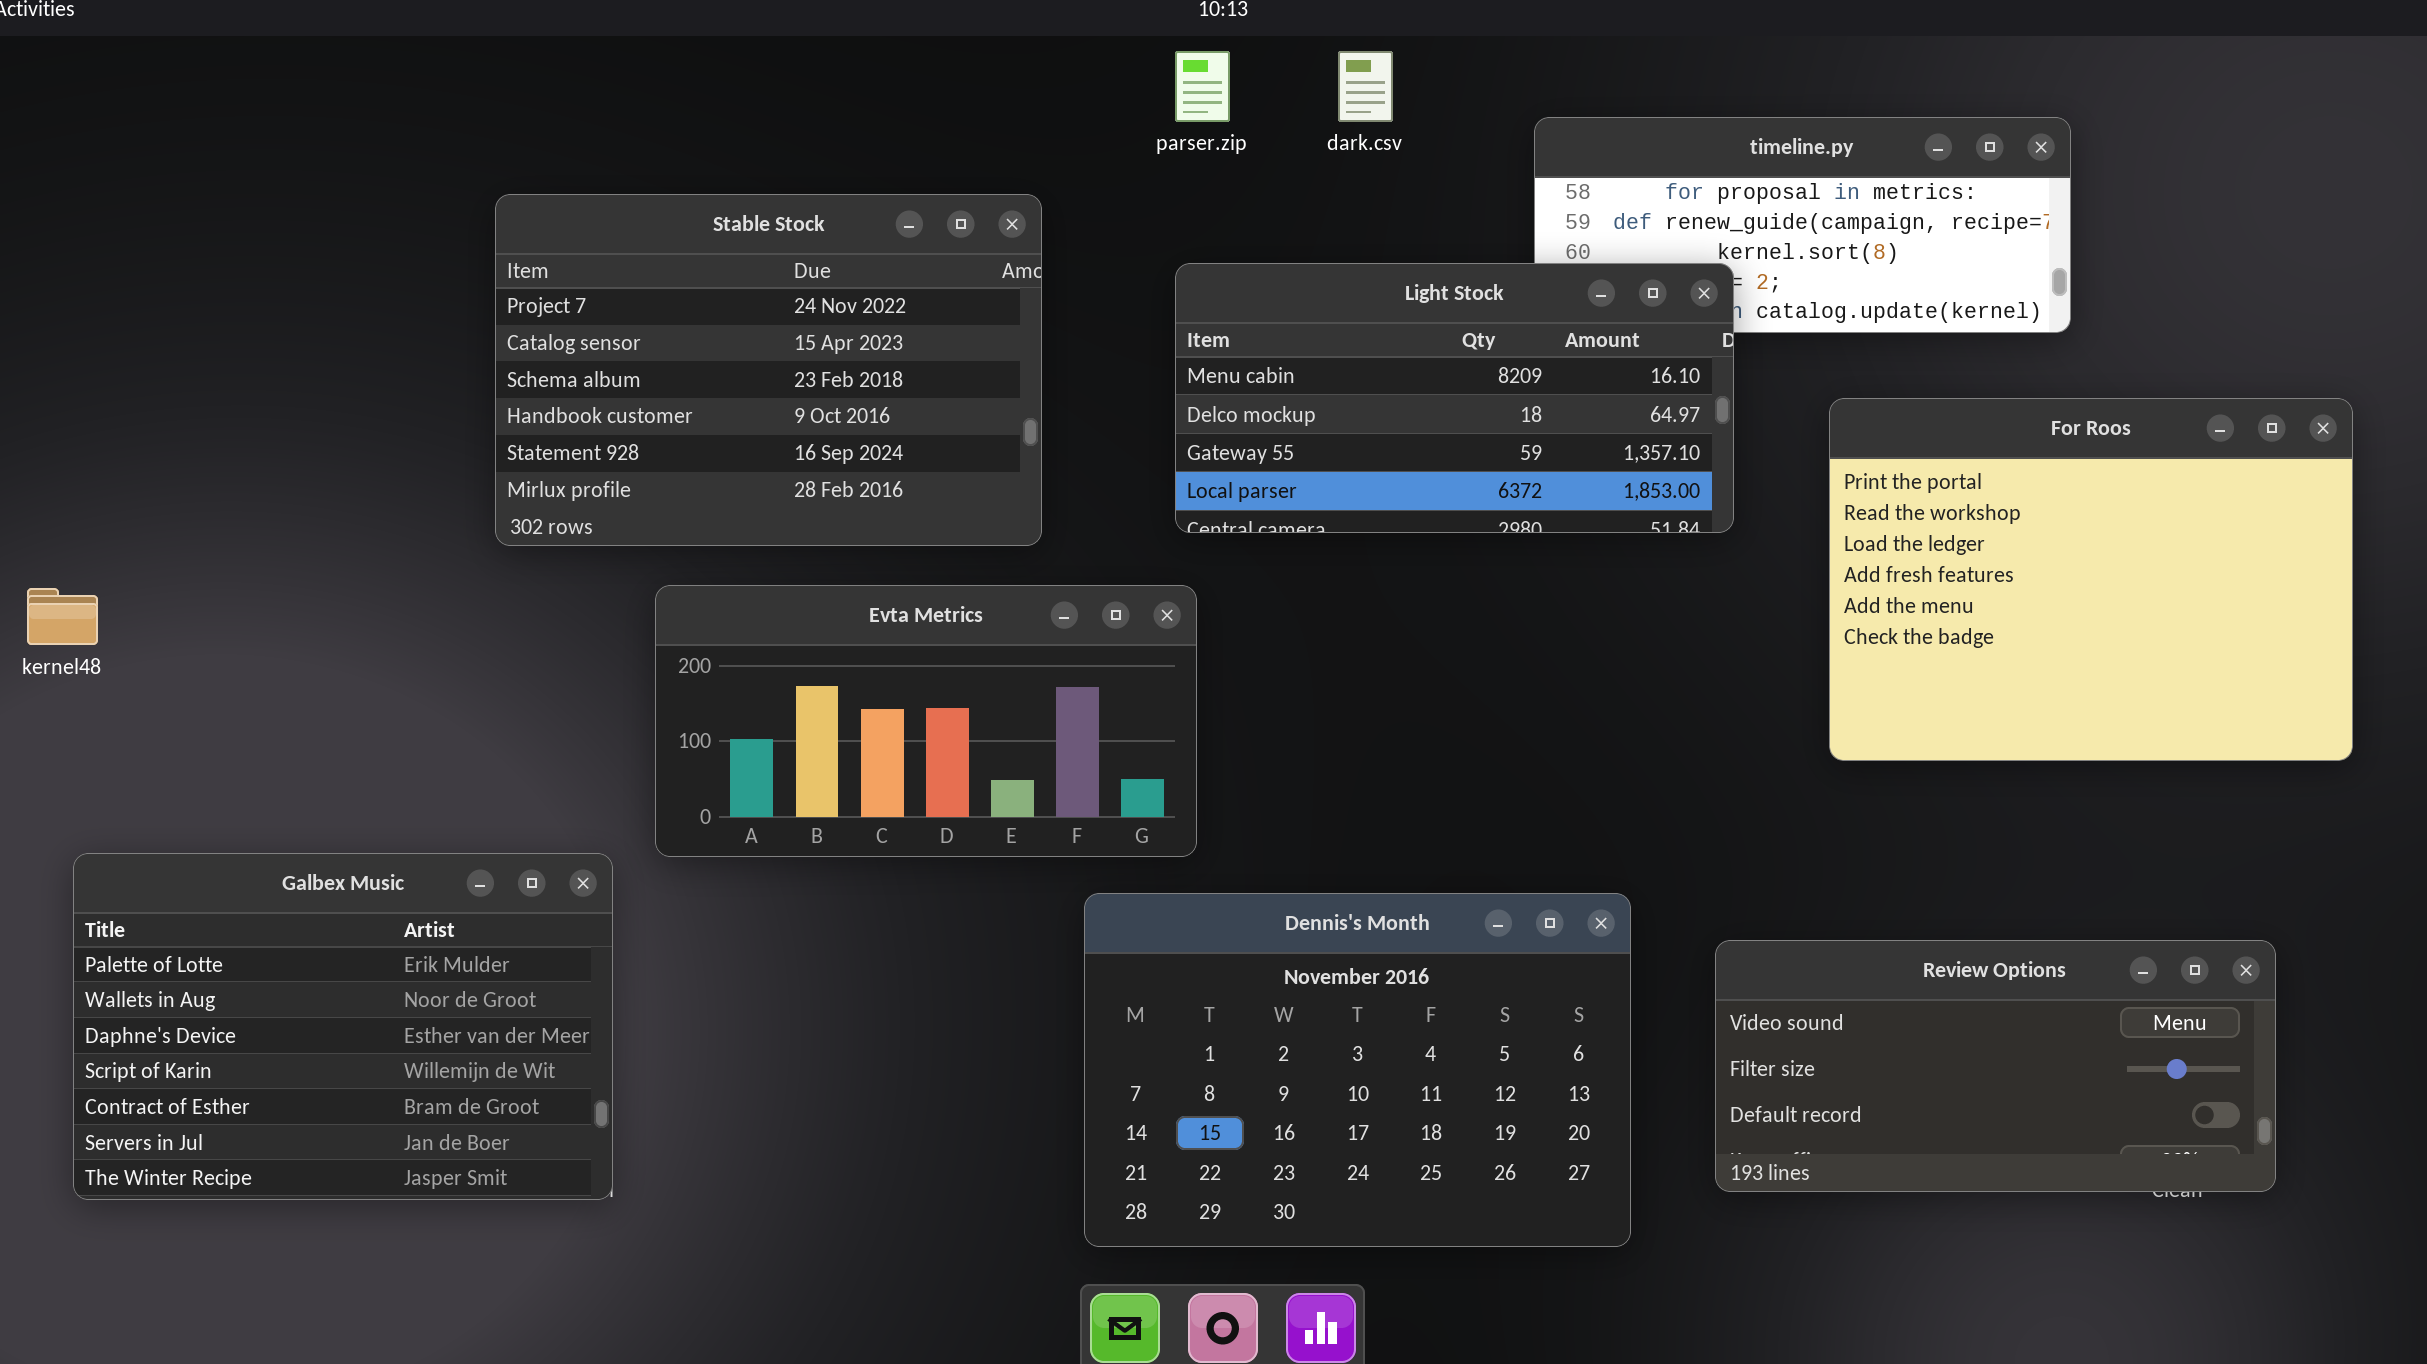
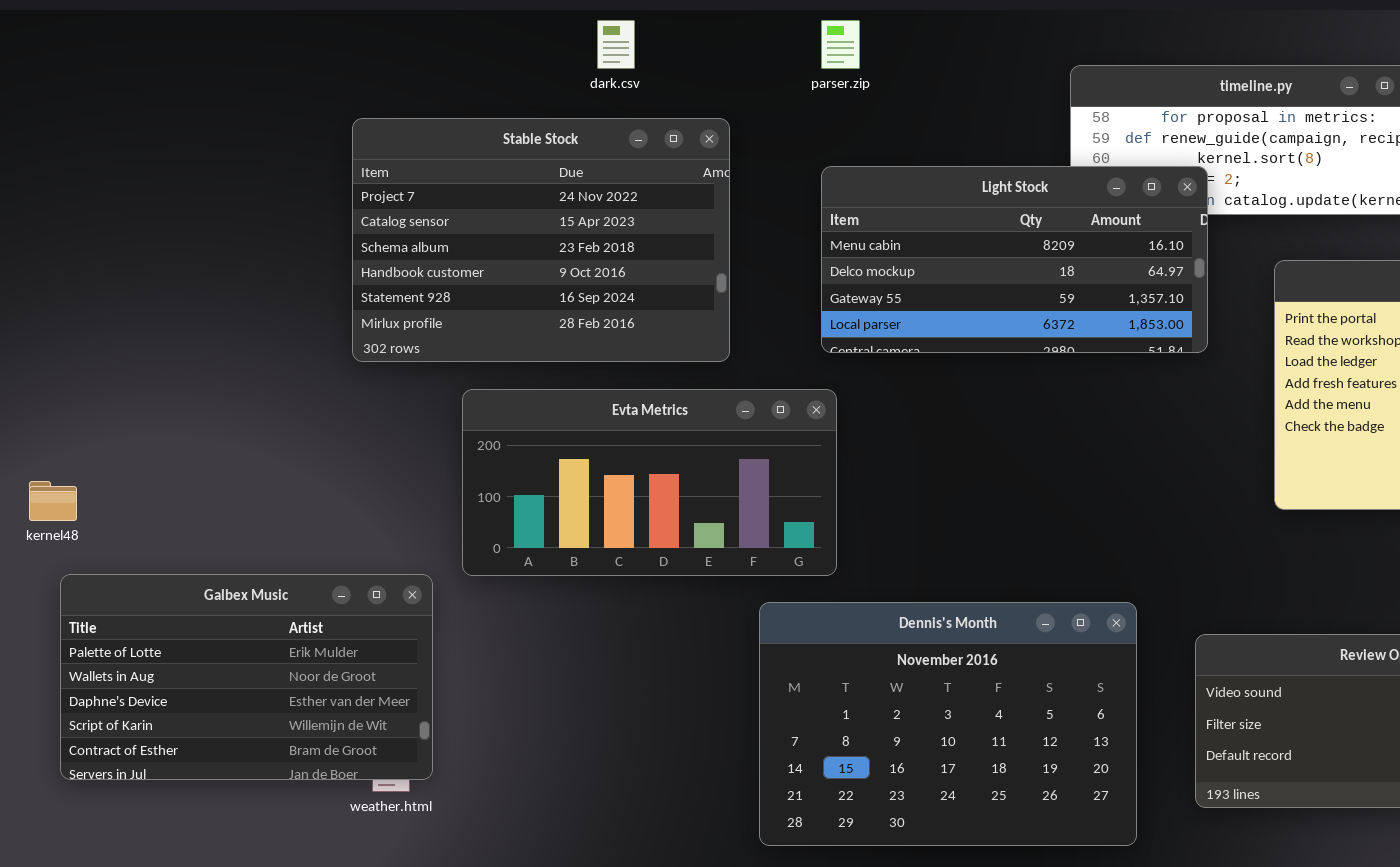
dark.csv: [1338,51,1393,122] -> [597,20,635,69], moved
kernel48: [27,588,98,645] -> [29,481,77,521], moved
Galbex Music: [73,853,613,1200] -> [60,574,433,780], resized

